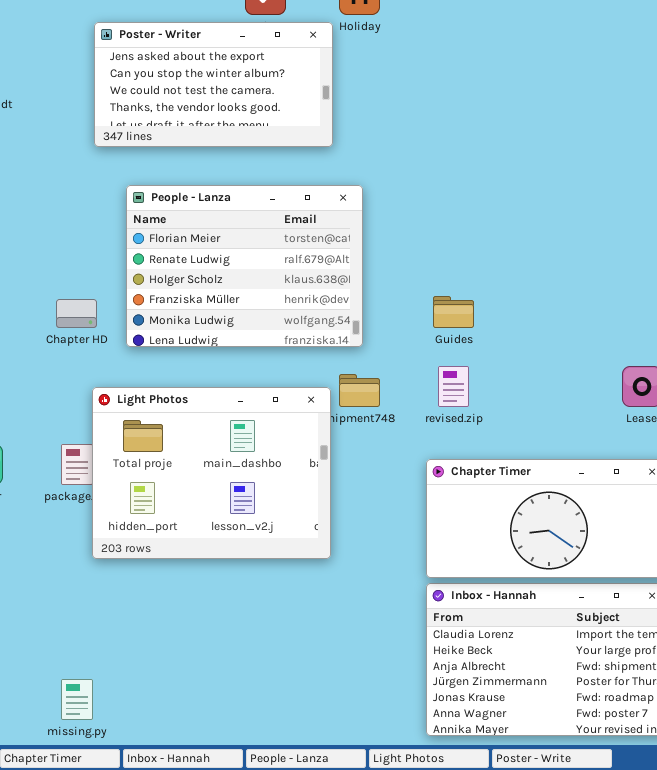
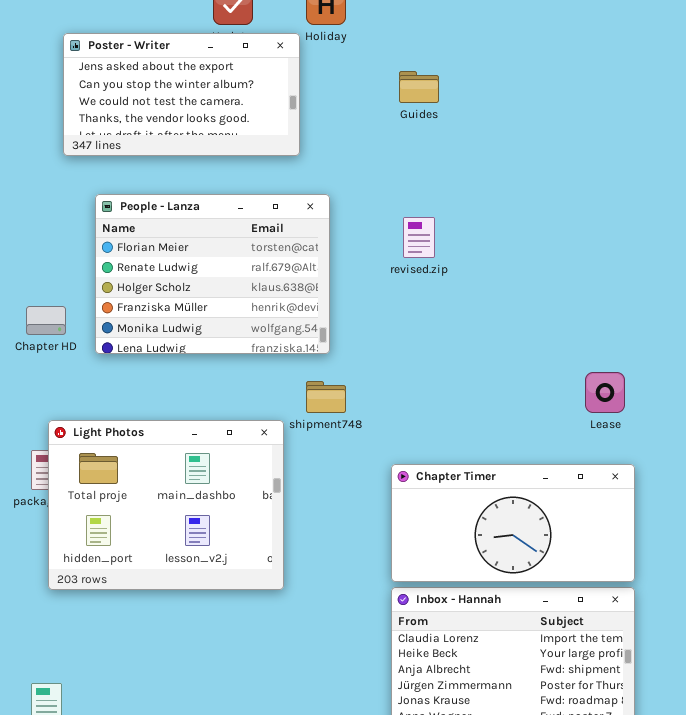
Guides: [433,296,474,328] -> [399,71,439,103], moved
revised.zip: [438,366,469,407] -> [403,217,435,258], moved
Light Photos: [92,387,331,559] -> [48,420,284,590], moved

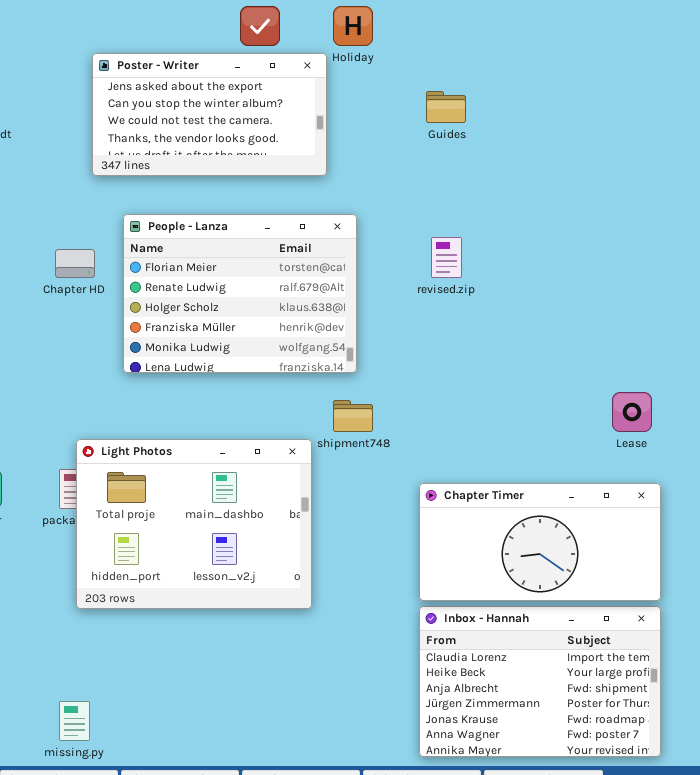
Chapter HD: [26,306,66,335] -> [55,249,95,278], moved

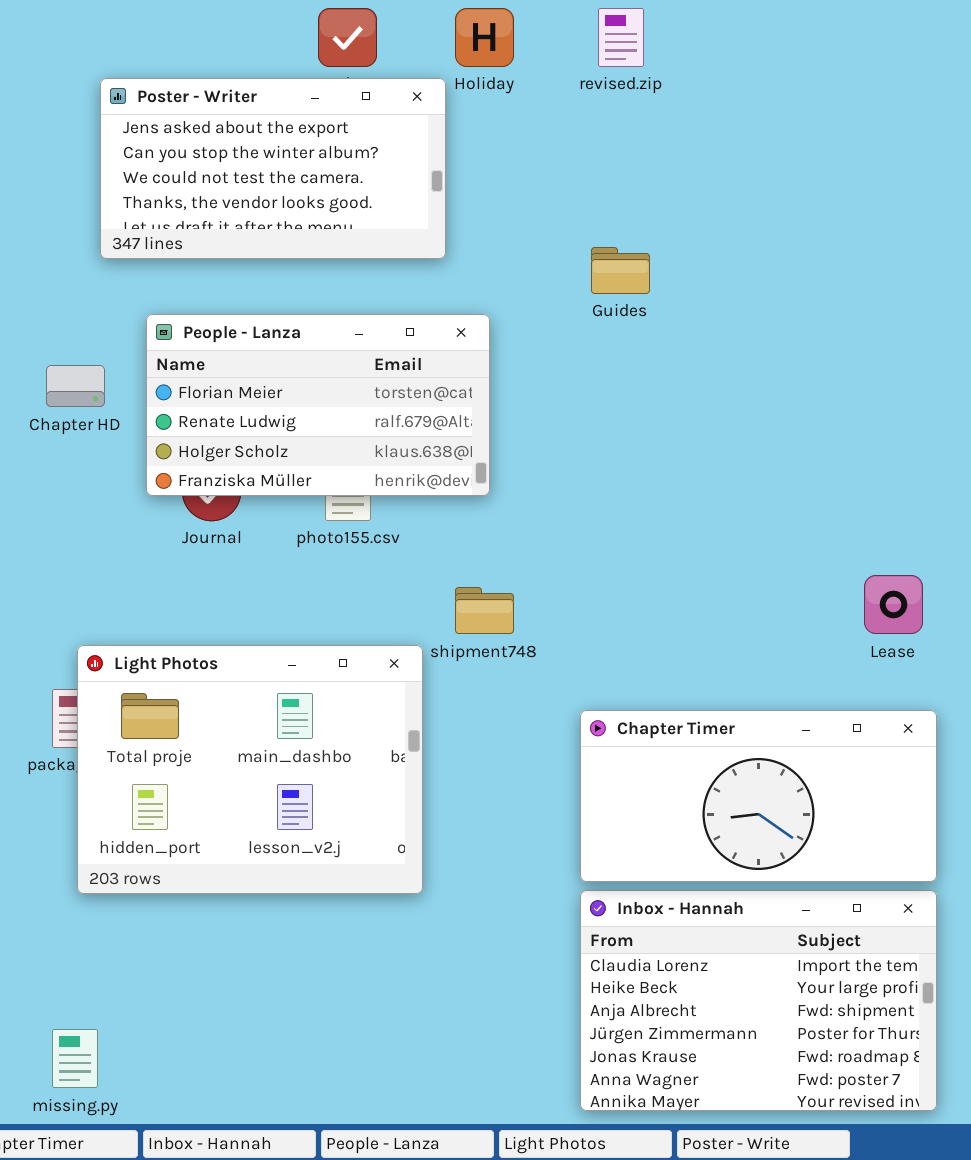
Guides: [426,91,466,123] -> [591,247,650,294], moved
People - Lanza: [123,214,357,373] -> [146,314,490,496], resized
revised.zip: [431,237,462,278] -> [598,8,644,67], moved

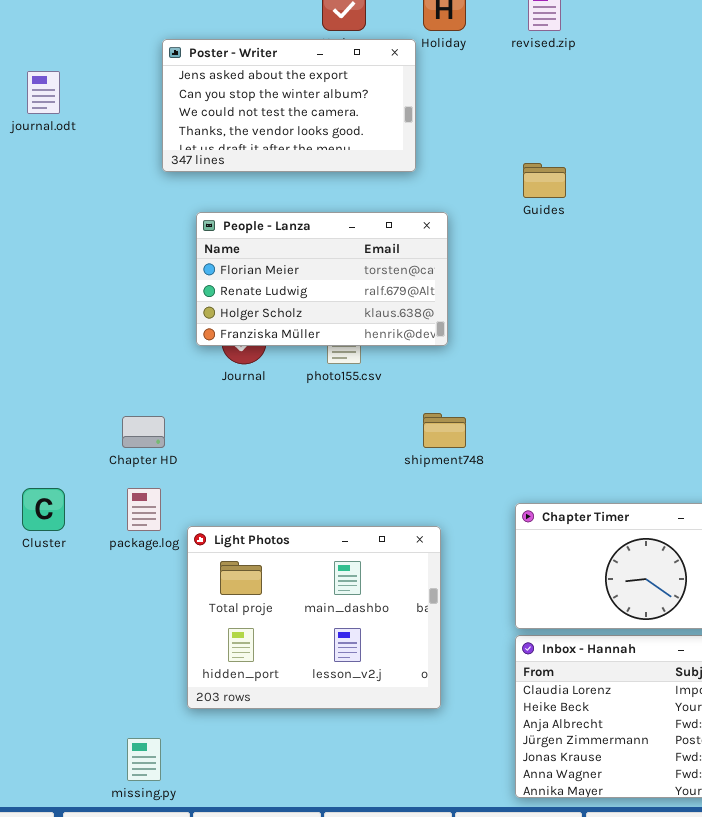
Chapter HD: [46,365,105,407] -> [122,416,165,448], moved
Light Photos: [77,645,423,894] -> [187,526,441,709], moved

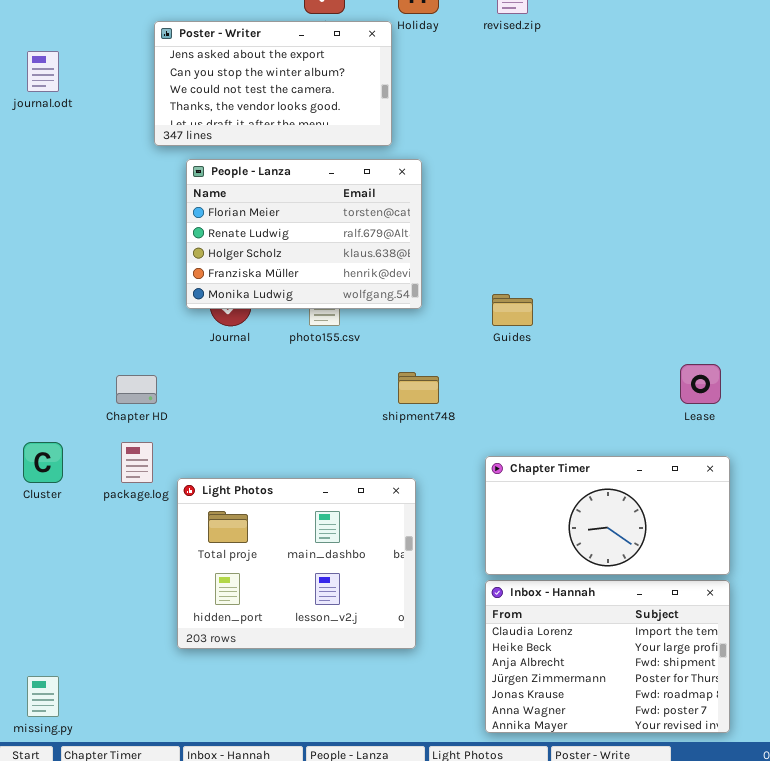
Guides: [523,163,566,198] -> [492,294,533,326], moved
People - Lanza: [196,212,448,346] -> [186,159,422,309], resized
missing.py: [127,738,161,781] -> [27,676,59,717], moved

